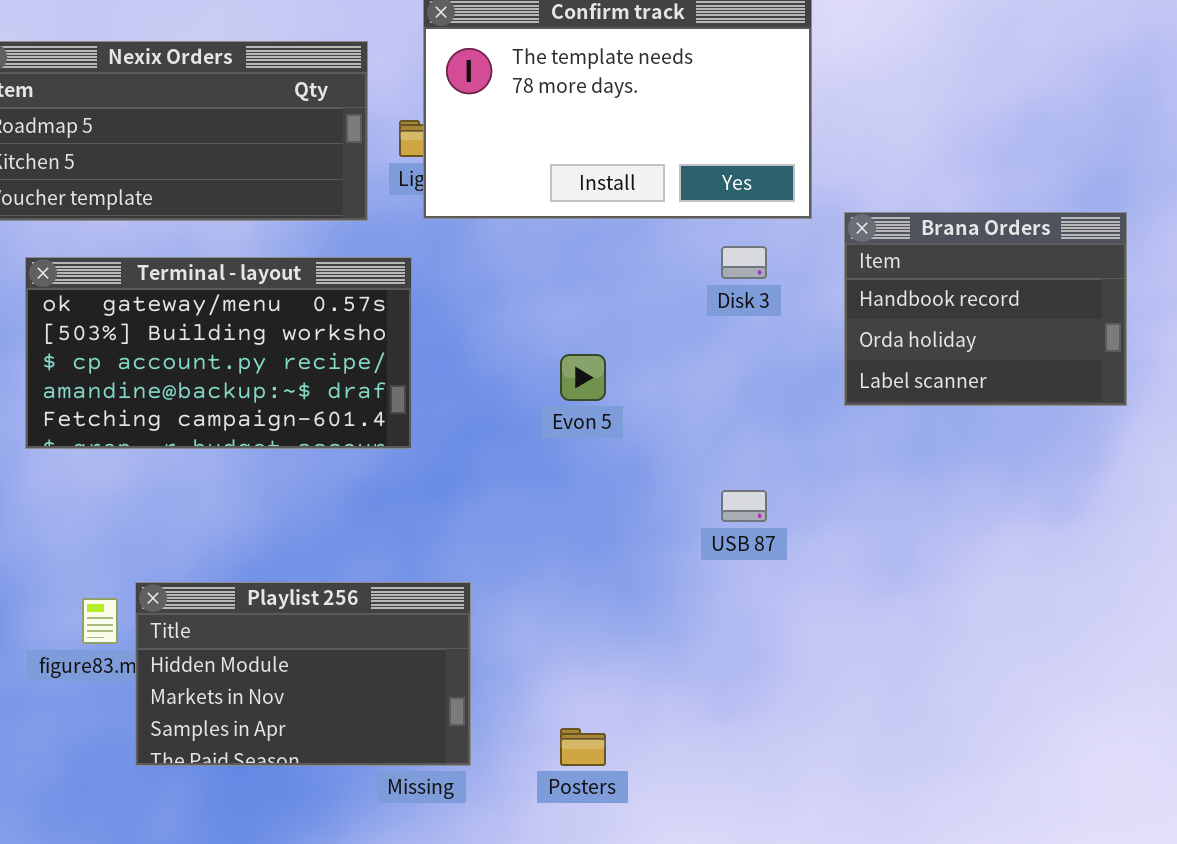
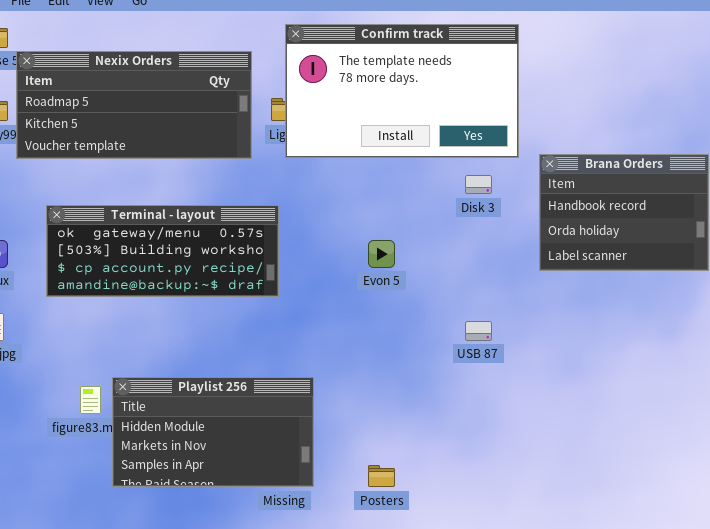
Terminal - layout: [25,257,412,449] -> [46,205,279,297], resized

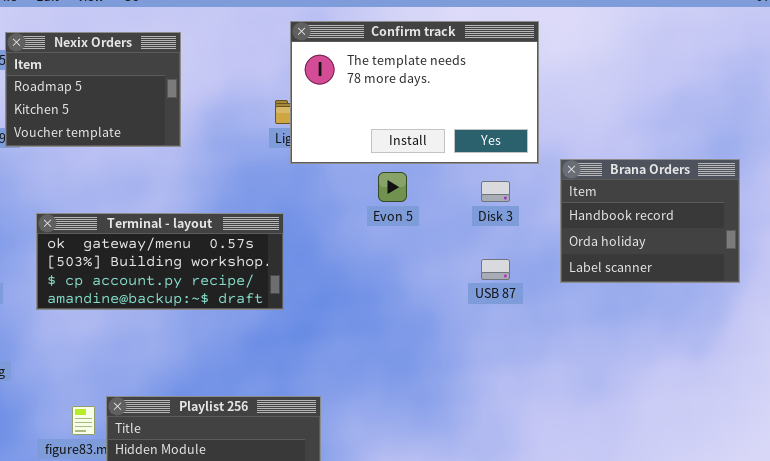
Nexix Orders: [16,51,252,159] -> [5,32,181,147], moved, resized
Evon 5: [368,240,395,268] -> [378,172,407,202], moved
USB 87: [465,321,492,341] -> [481,259,510,280], moved

